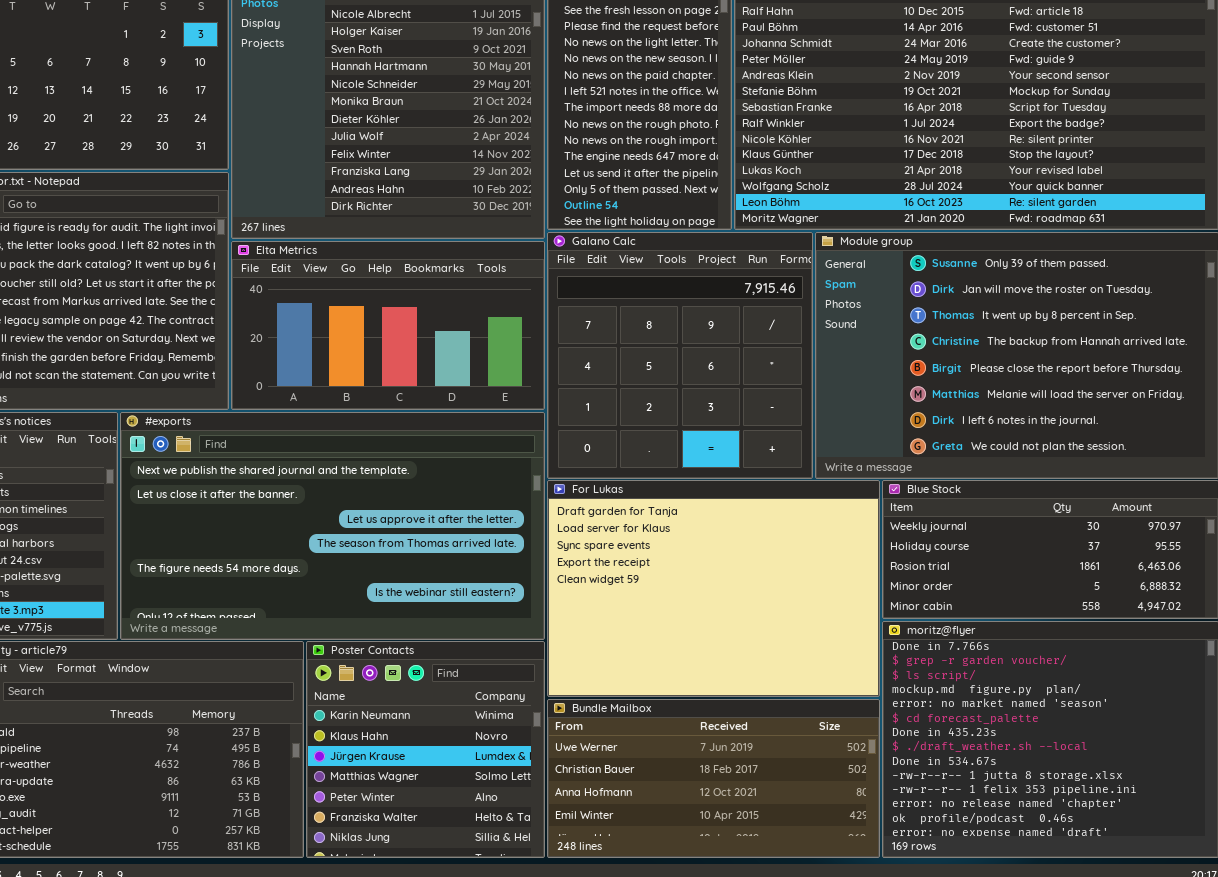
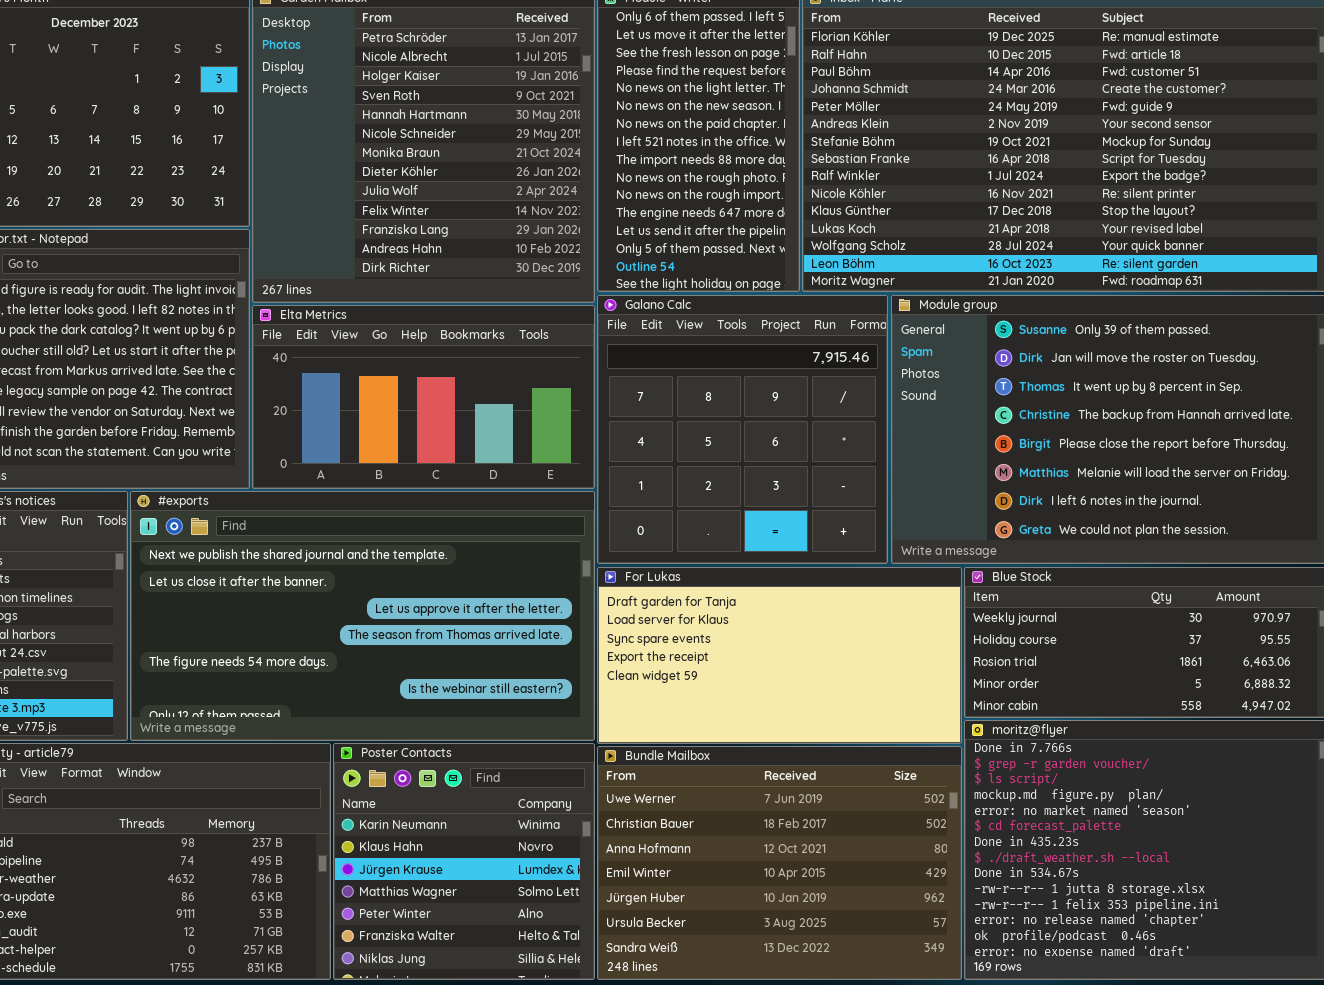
For Lukas: [547,480,880,697] -> [597,567,962,744], resized
Bundle Mailbox: [547,699,880,858] -> [597,746,962,980], resized

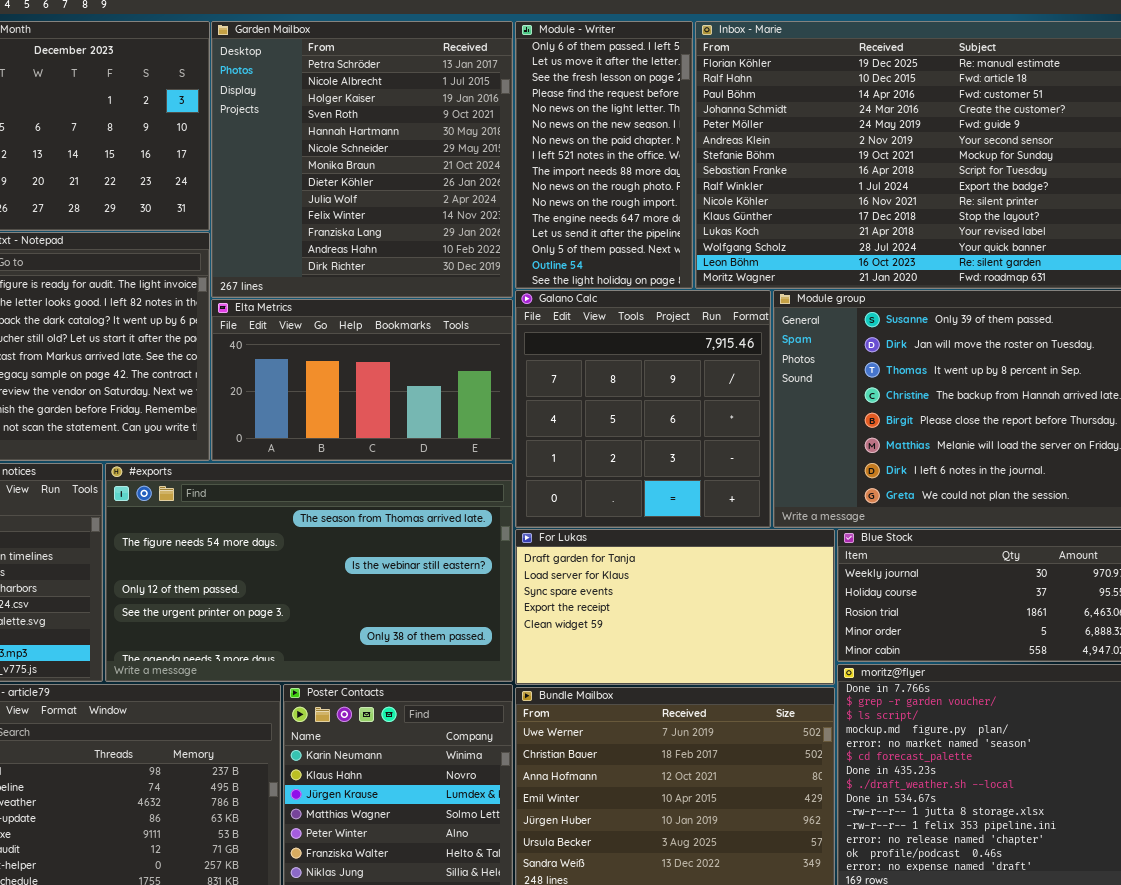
#exports: [130,491,595,741] -> [105,463,513,682], scrolled down 3 rows

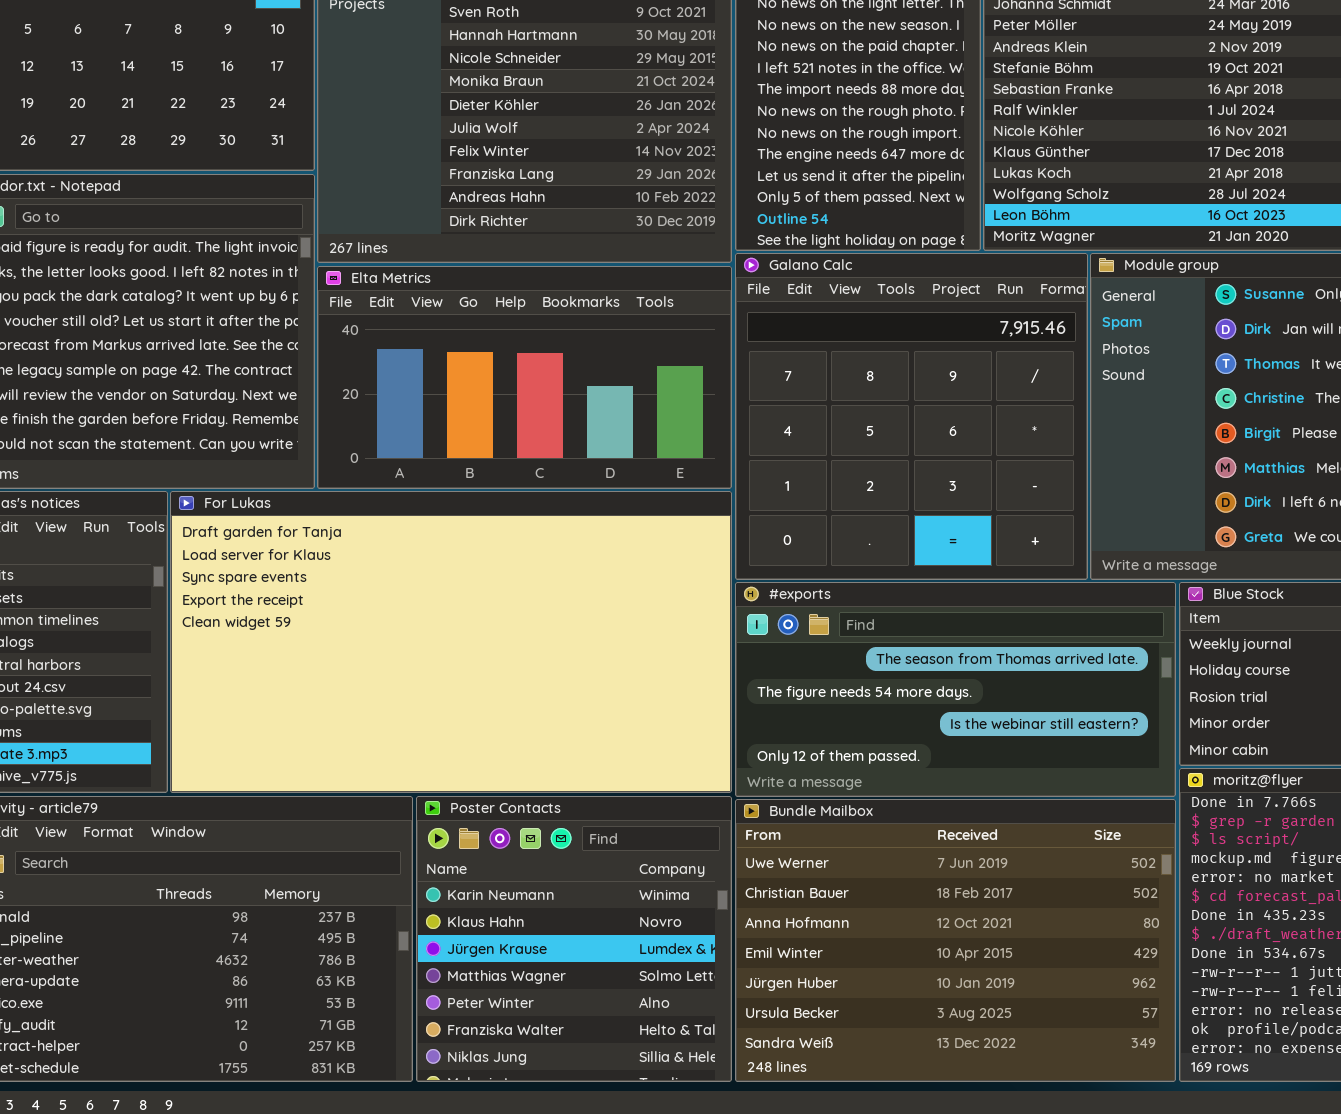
#exports: [105,463,513,682] -> [735,582,1176,797], moved, resized
For Lukas: [515,529,835,685] -> [170,491,732,793], moved, resized

